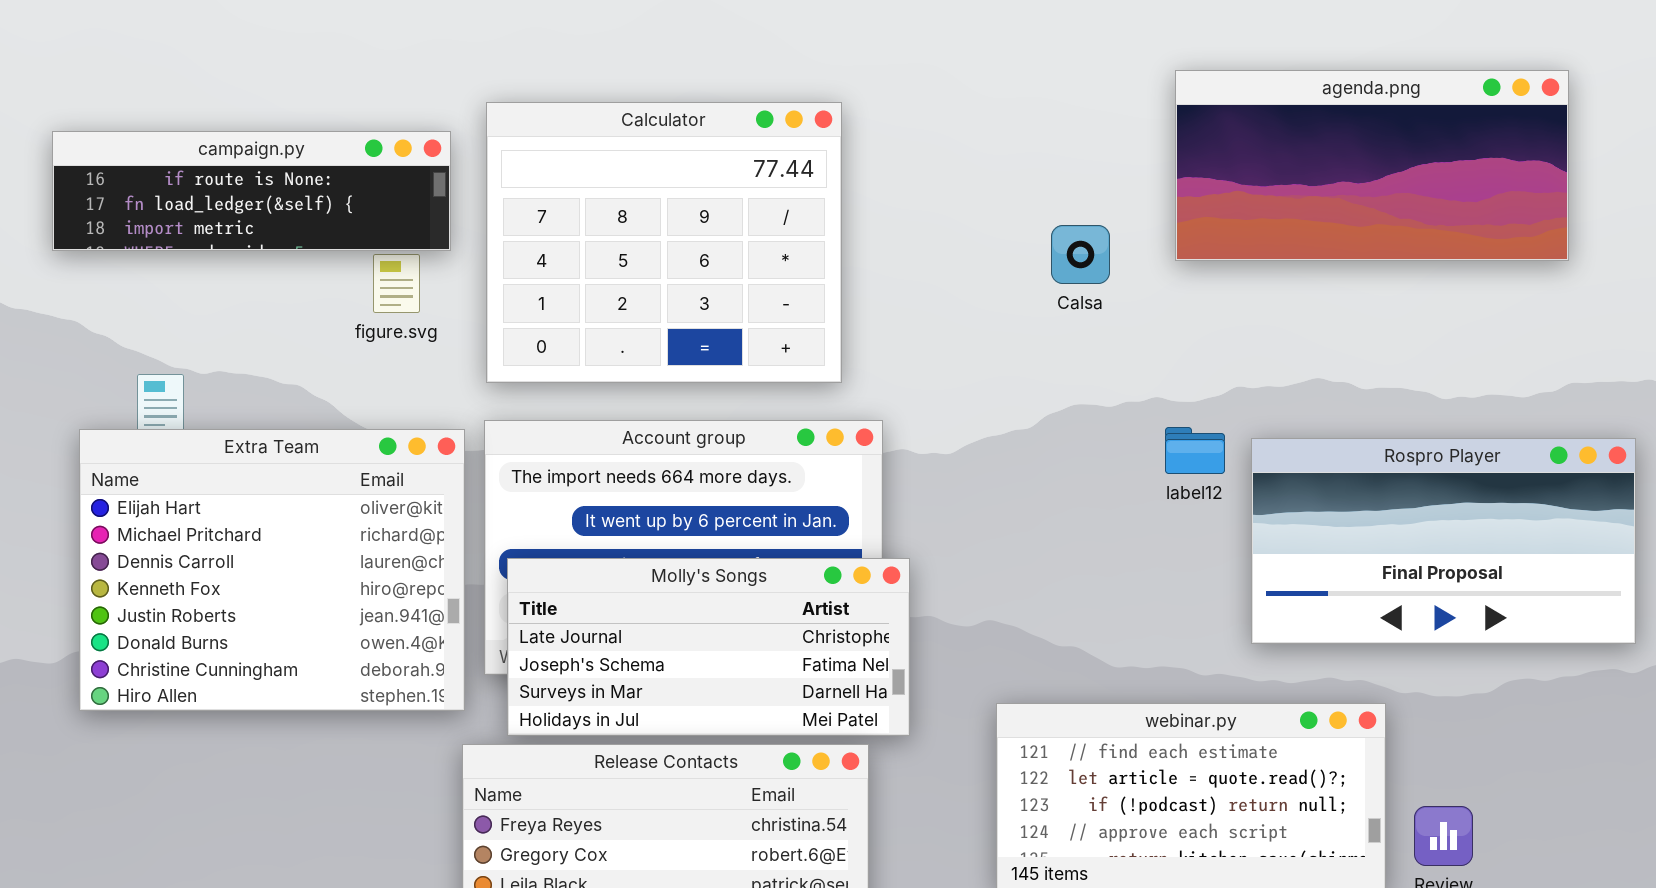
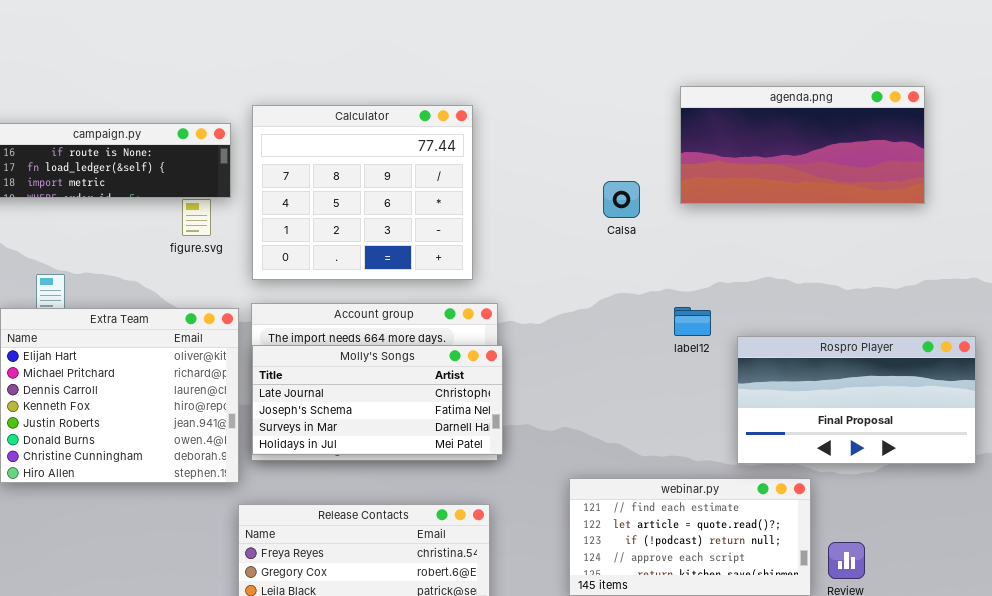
Rospro Player: [1251,438,1636,644] -> [737,336,976,464], moved
Molly's Songs: [507,558,910,736] -> [252,345,503,455], moved

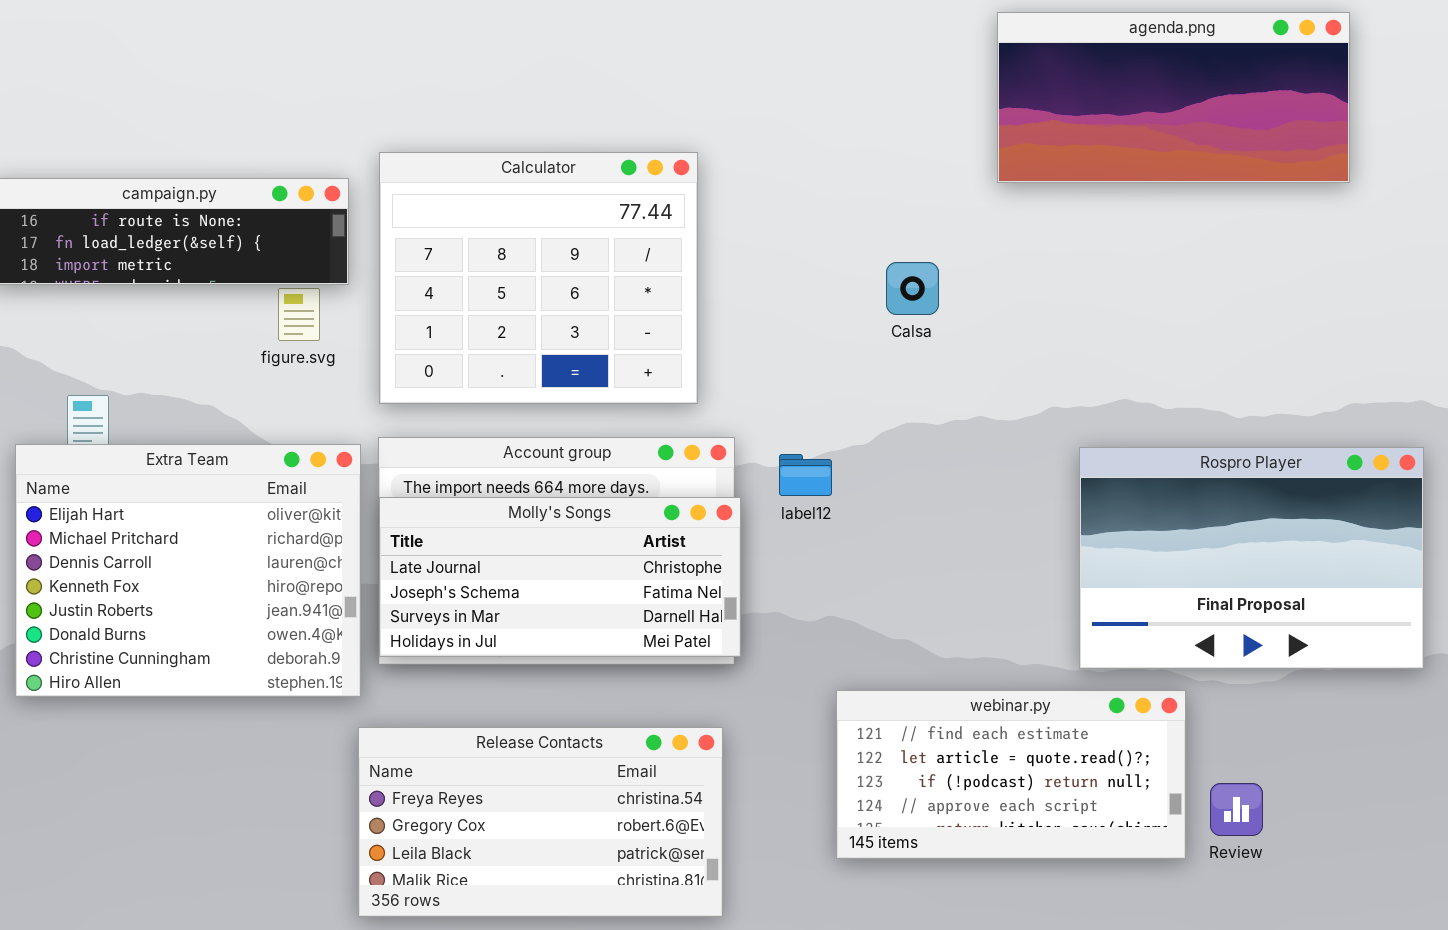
agenda.png: [680,86,925,204] -> [997,12,1350,183], moved
label12: [674,307,711,336] -> [779,454,832,496], moved
Rospro Player: [737,336,976,464] -> [1079,447,1424,669], resized

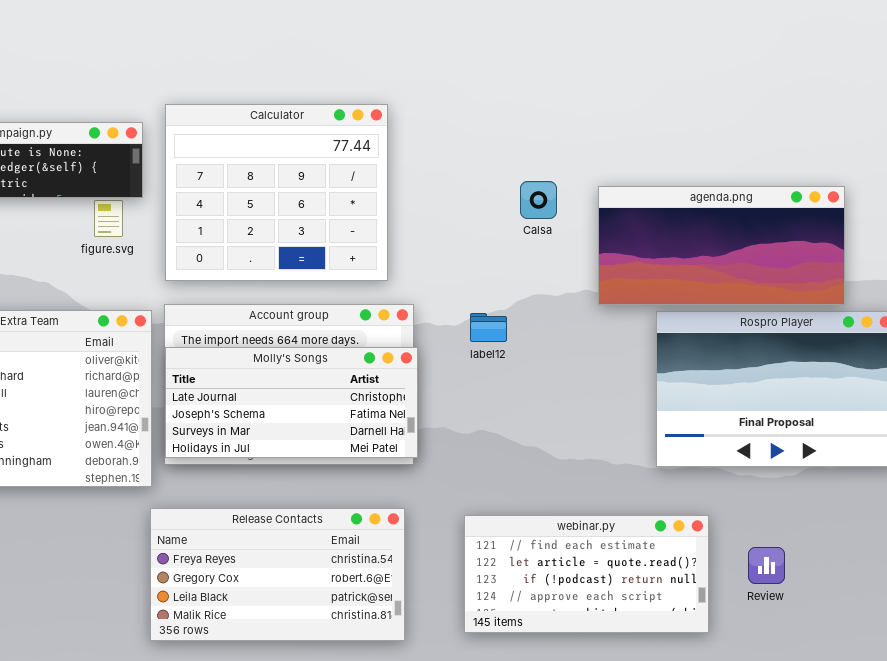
agenda.png: [997,12,1350,183] -> [598,186,845,305], moved
label12: [779,454,832,496] -> [470,313,507,342], moved
webinar.py: [836,690,1186,859] -> [464,515,709,633], moved

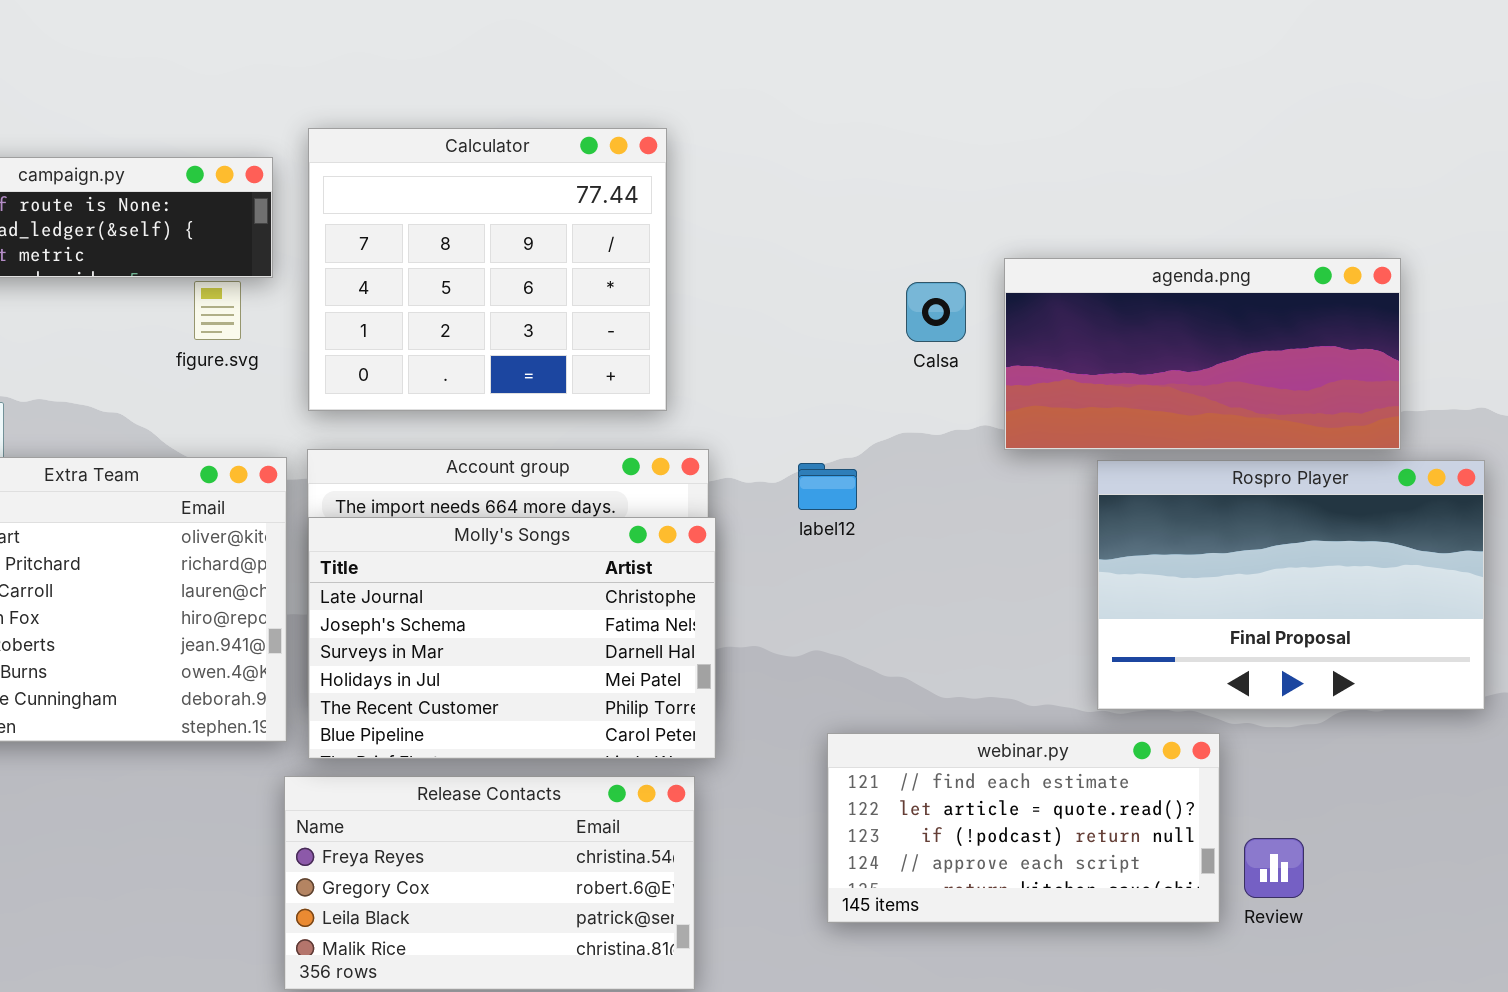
Calsa: [520,181,557,219] -> [906,282,966,342], moved
Molly's Songs: [165,347,418,458] -> [308,517,716,759], resized
webinar.py: [464,515,709,633] -> [827,733,1220,923], moved

